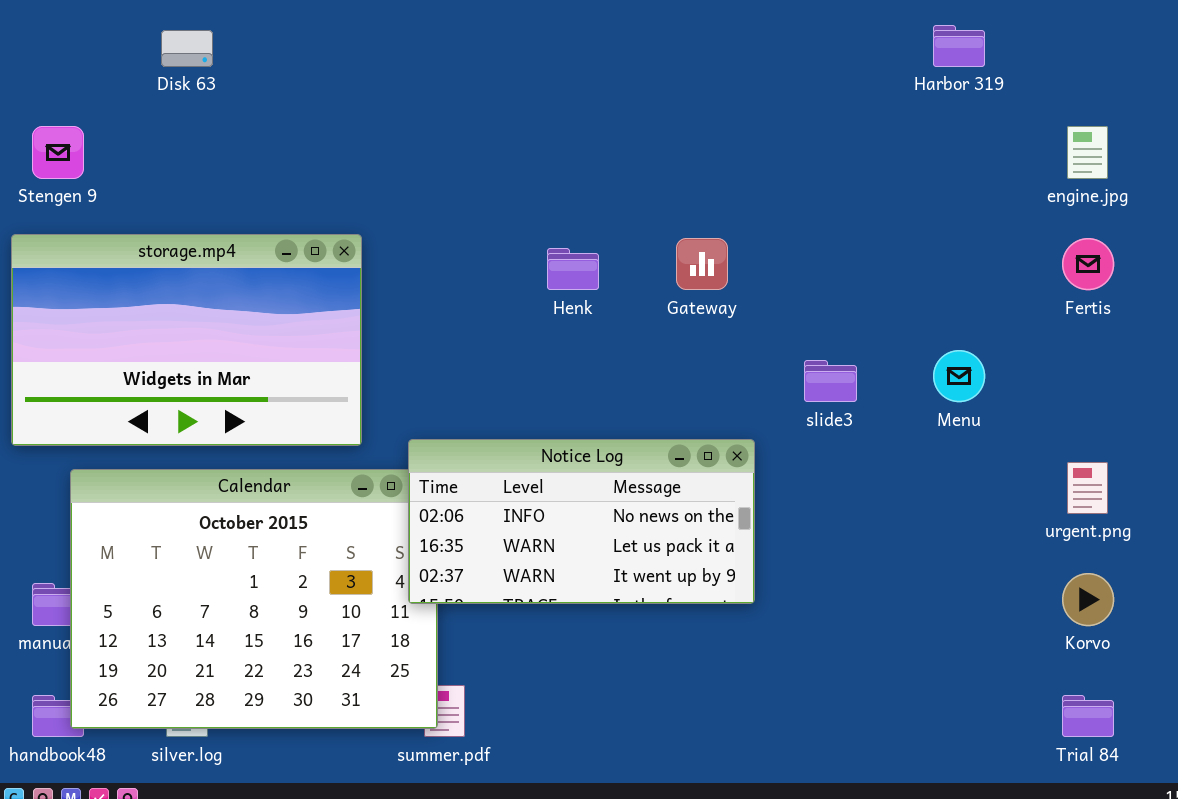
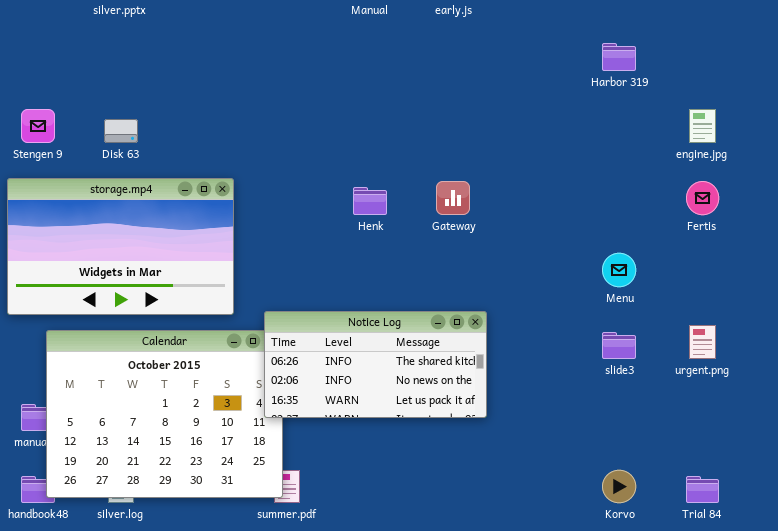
Disk 63: [161,30,213,67] -> [104,119,138,143], moved
slide3: [804,360,857,402] -> [602,332,636,359], moved
Notice Log: [408,439,755,604] -> [264,311,487,418], scrolled up 1 row
Korvo: [1062,573,1114,626] -> [602,470,636,503], moved

